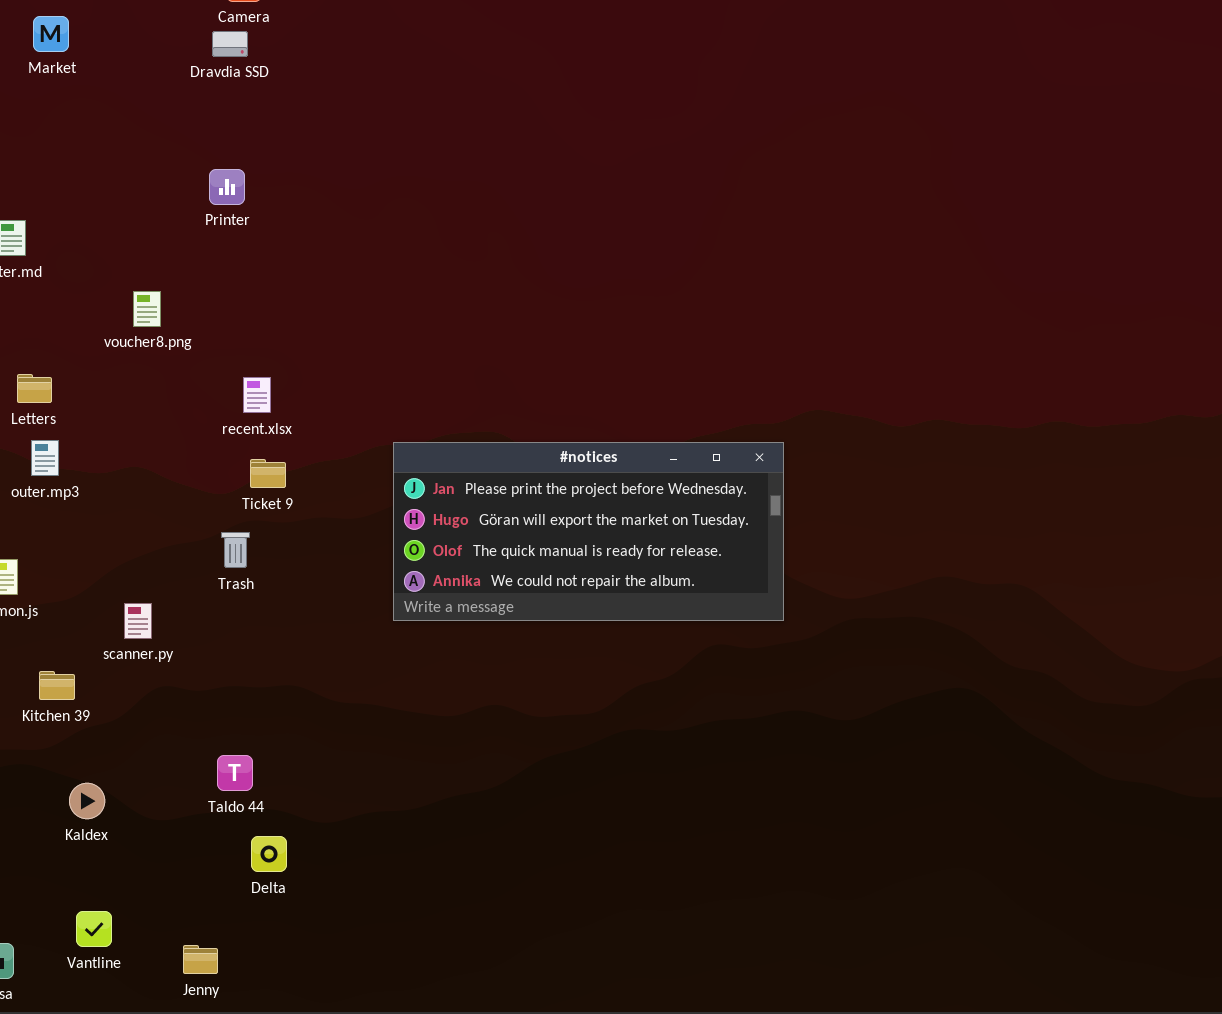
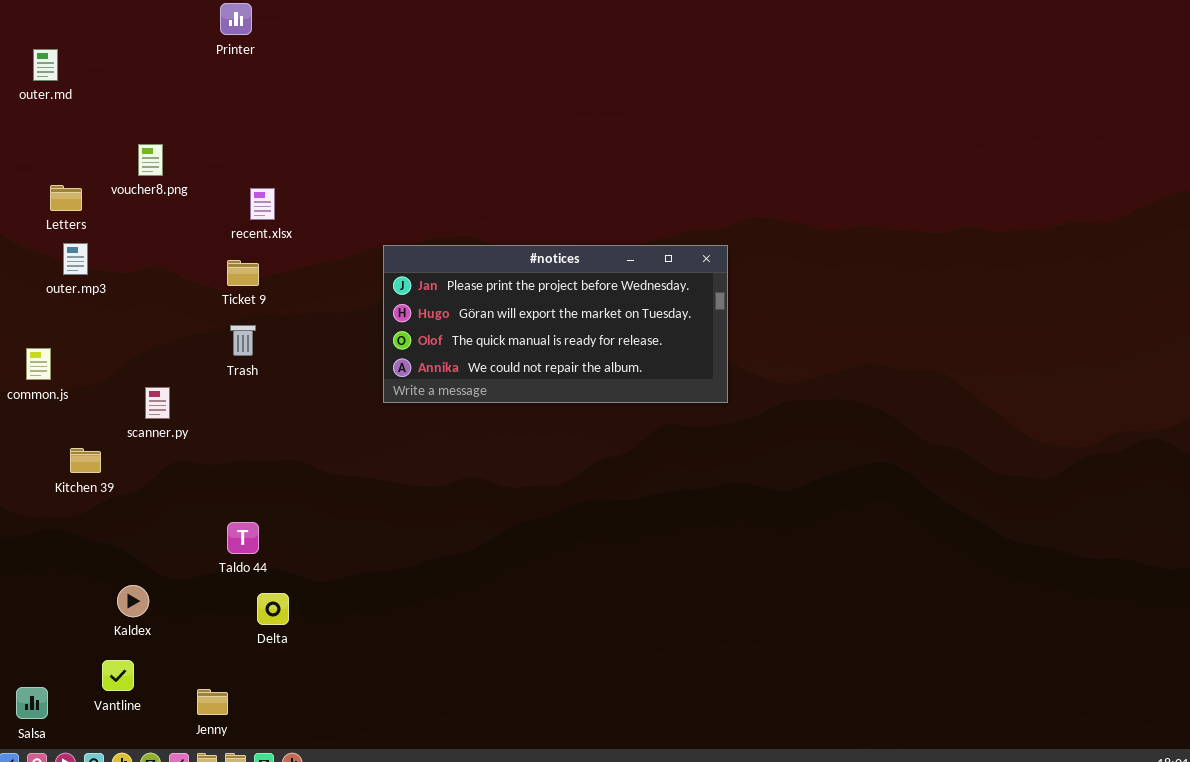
voucher8.png: [133,291,161,327] -> [138,144,163,176], moved
Ticket 9: [250,459,286,488] -> [227,260,259,286], moved
Kaldex: [69,783,105,819] -> [117,585,149,617], moved

